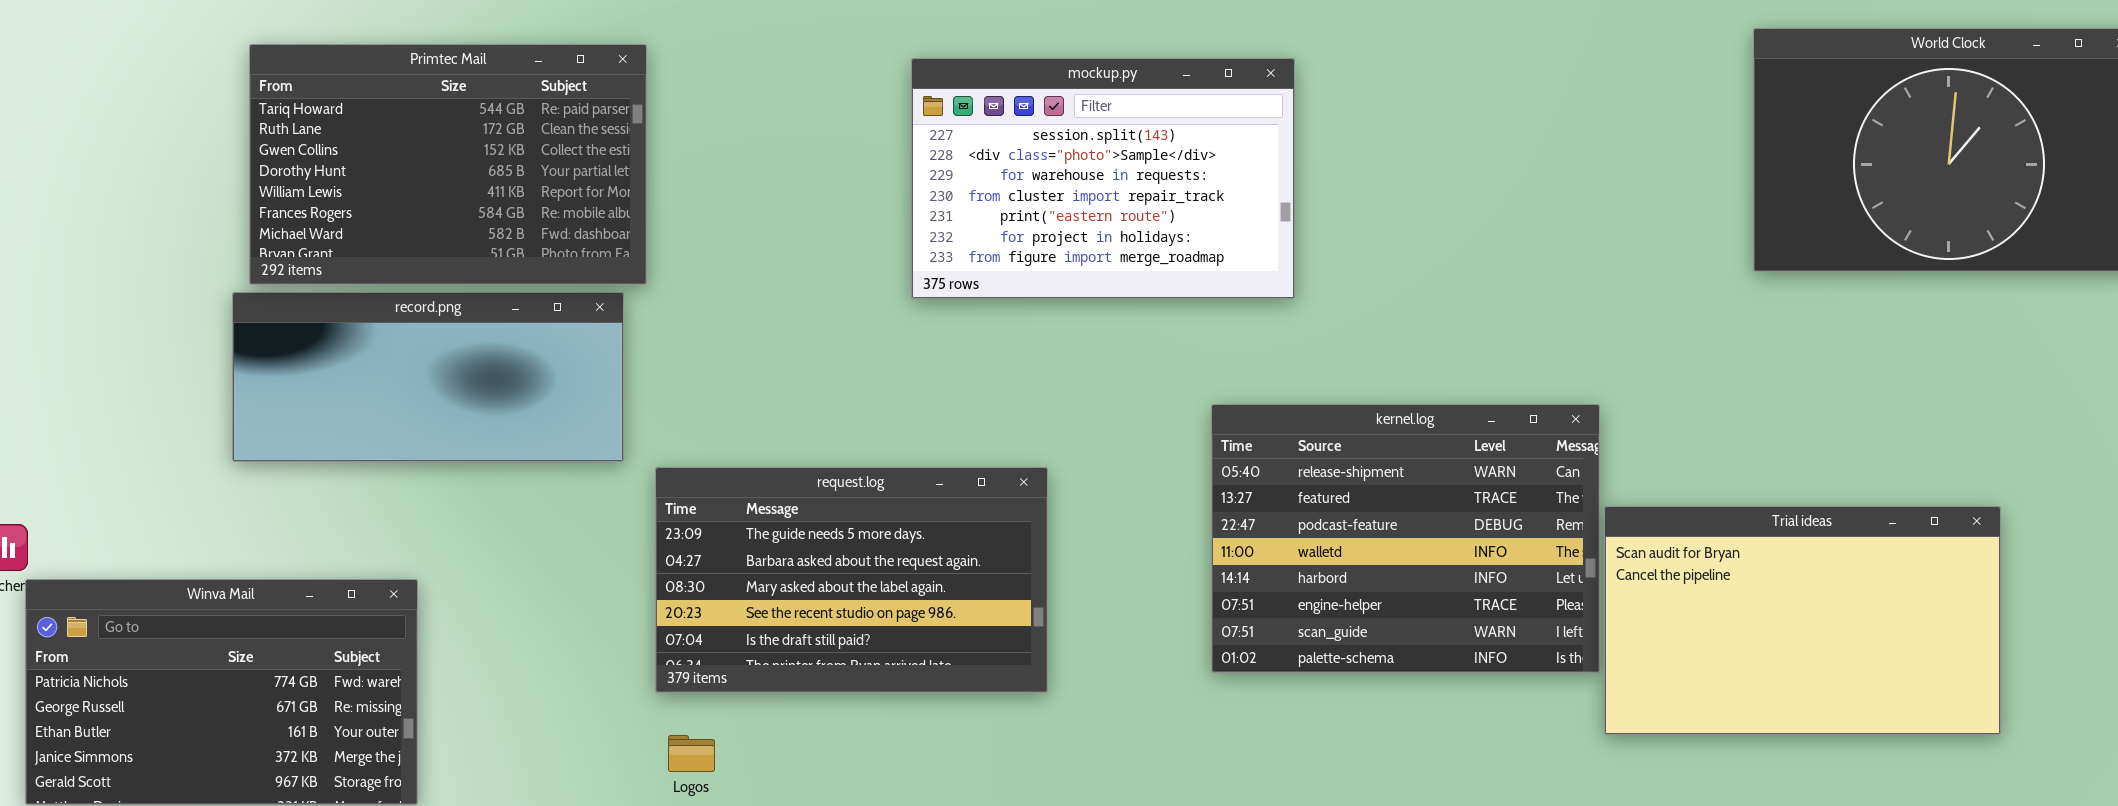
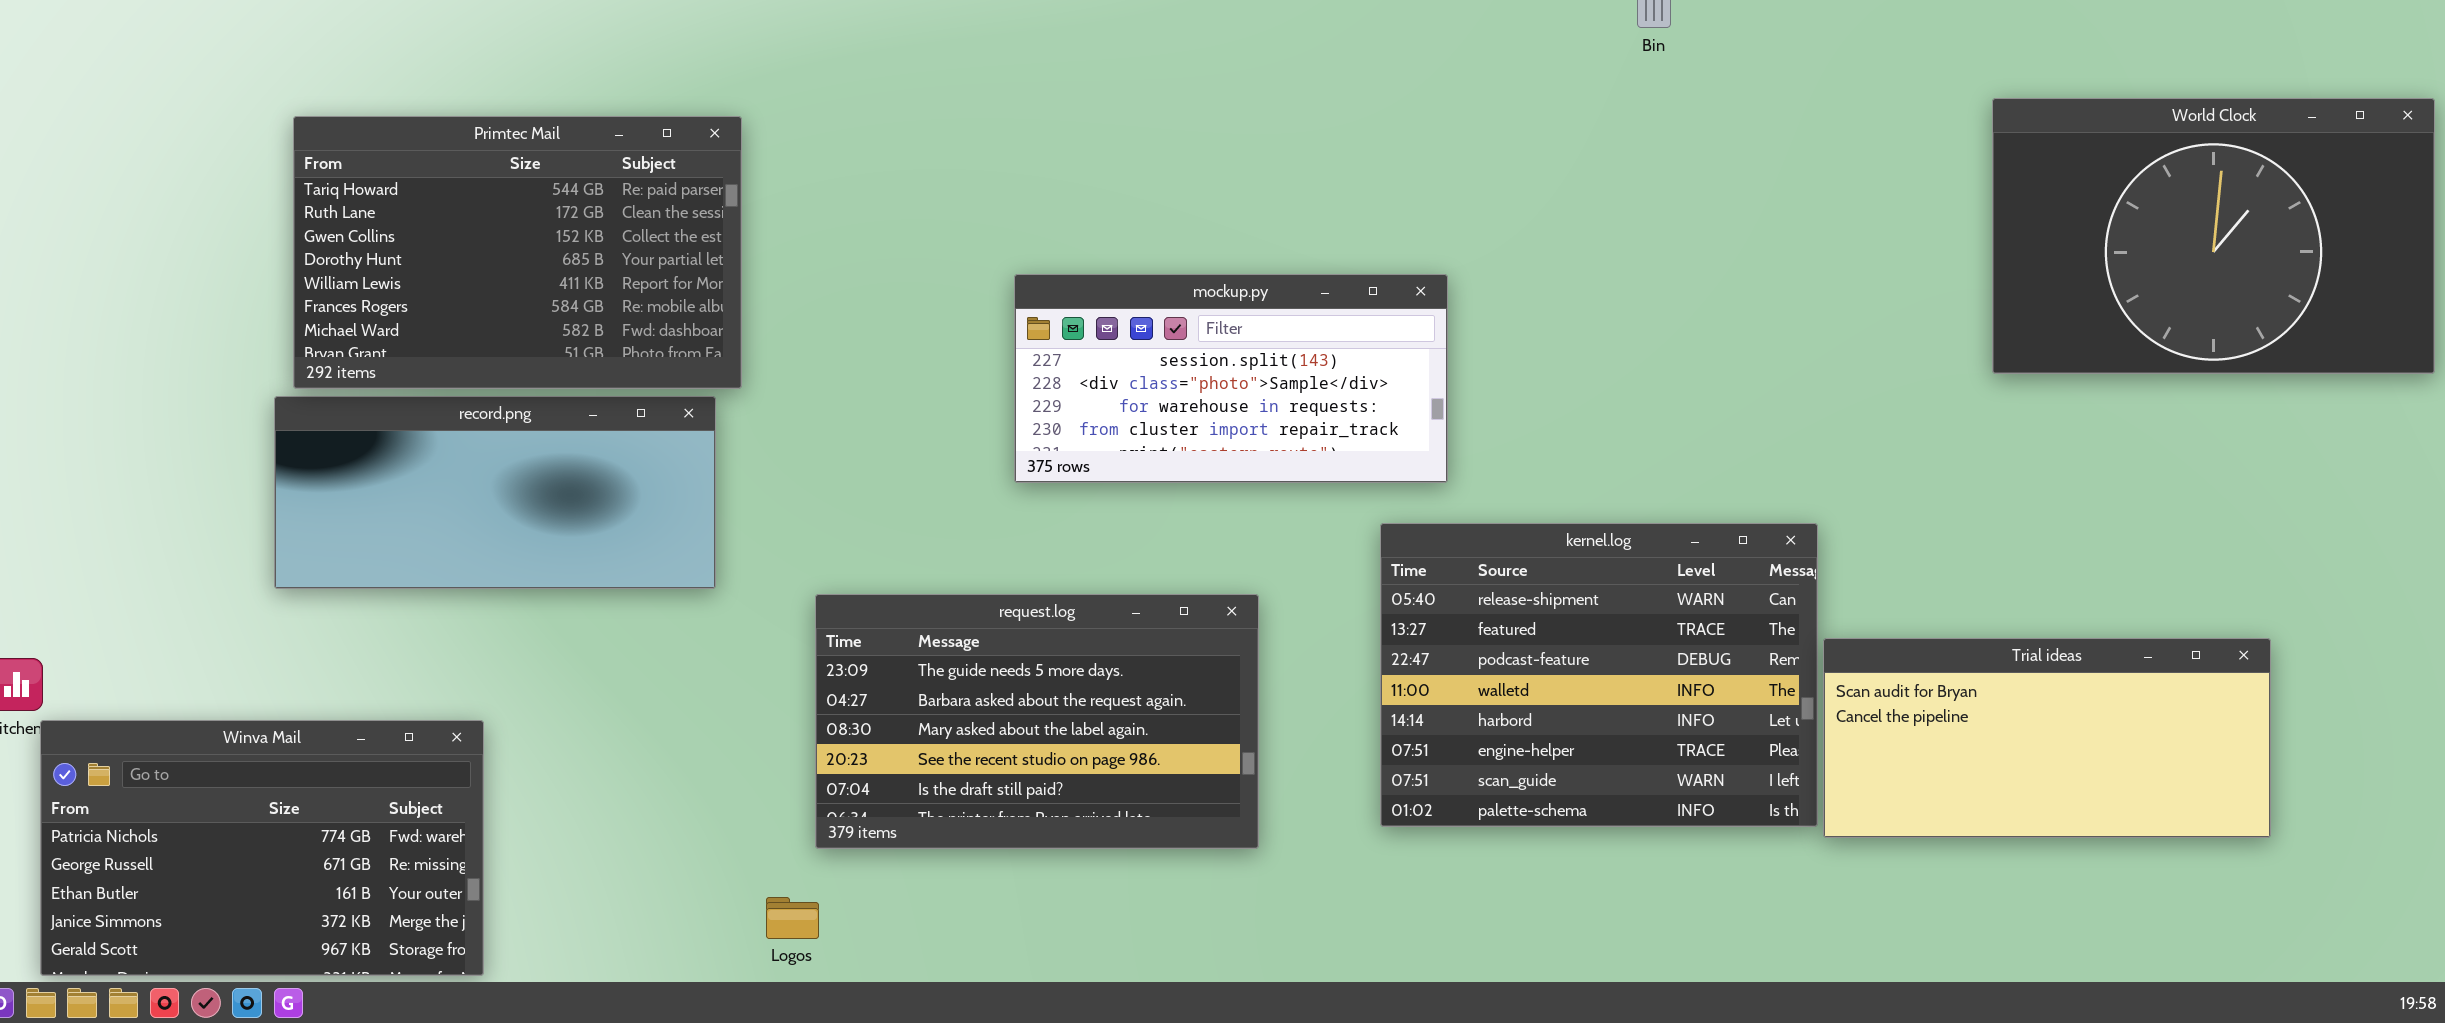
mockup.py: [911,58,1295,299] -> [1014,274,1448,483], moved, resized
request.log: [655,467,1048,693] -> [815,594,1259,849], moved
Trial ideas: [1604,506,2001,735] -> [1823,638,2271,838], resized

